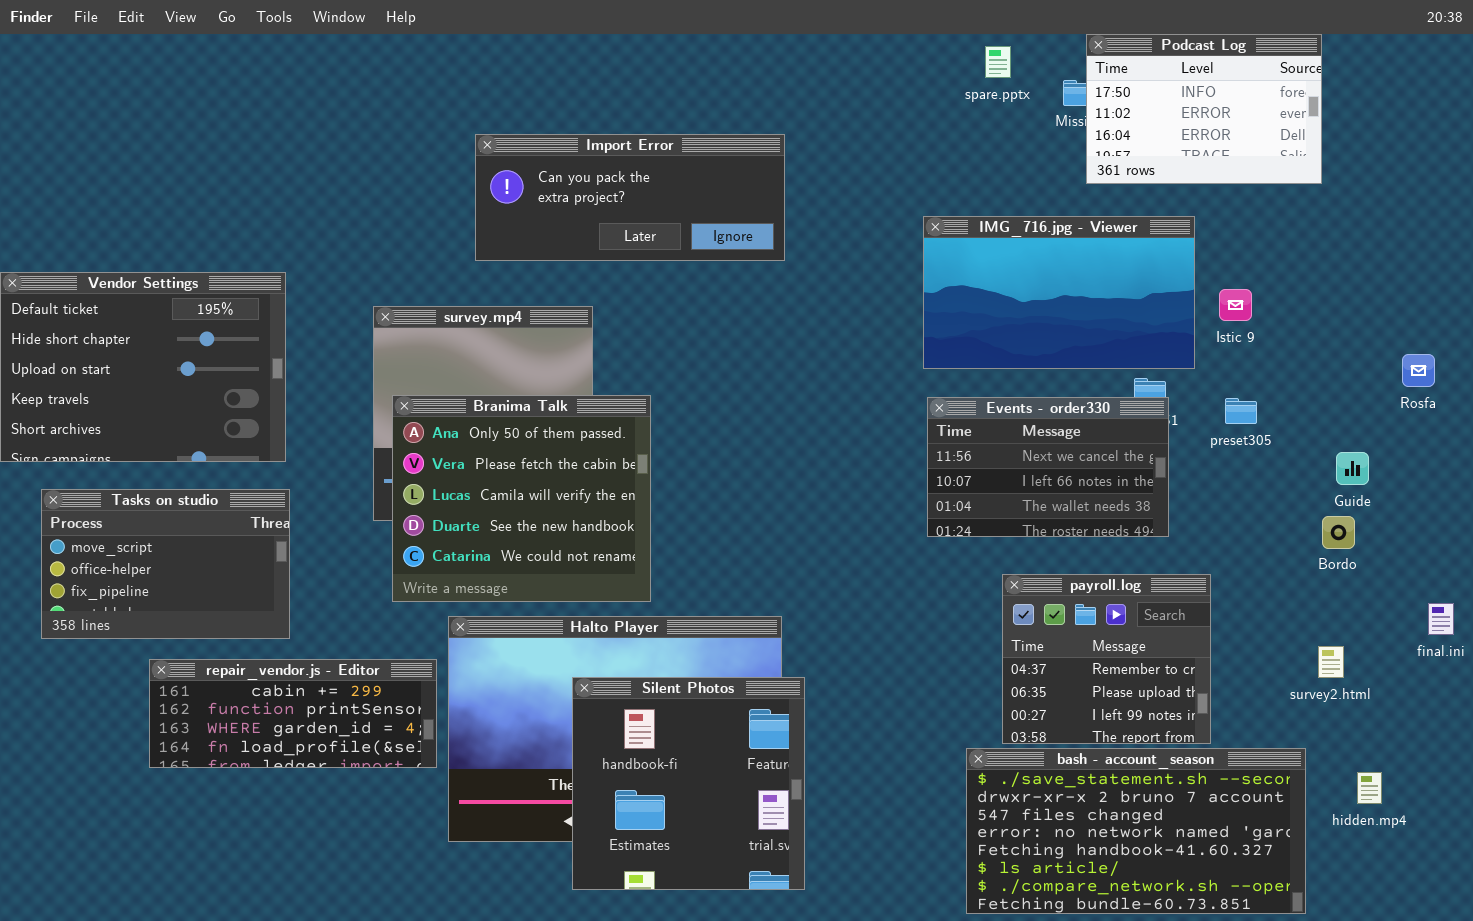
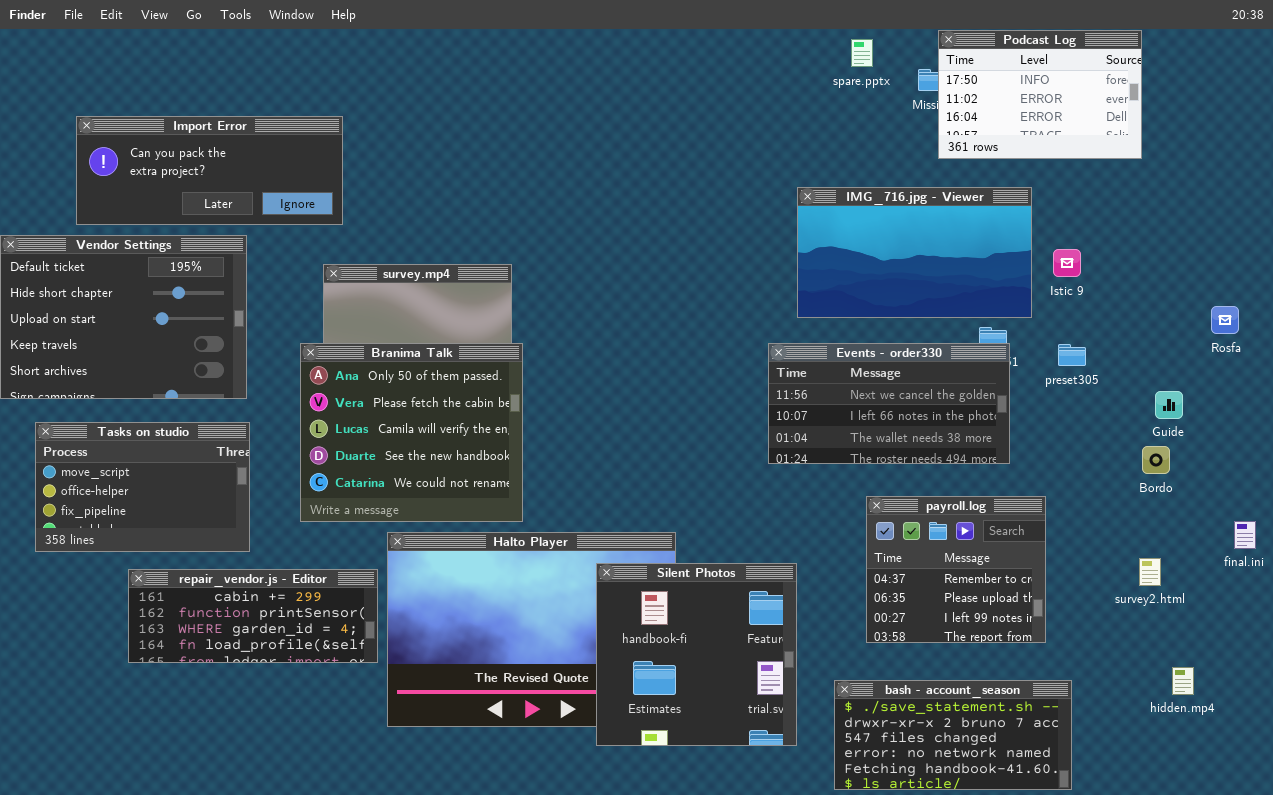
Import Error: [475,134,785,261] -> [76,116,343,225], moved
Branima Talk: [392,395,651,602] -> [300,343,523,522], moved
Events - order330: [927,397,1169,537] -> [768,343,1010,464], resized
Silent Photos: [572,677,805,890] -> [596,563,797,746], moved
bash - account_season: [966,748,1306,914] -> [834,680,1072,790], resized

